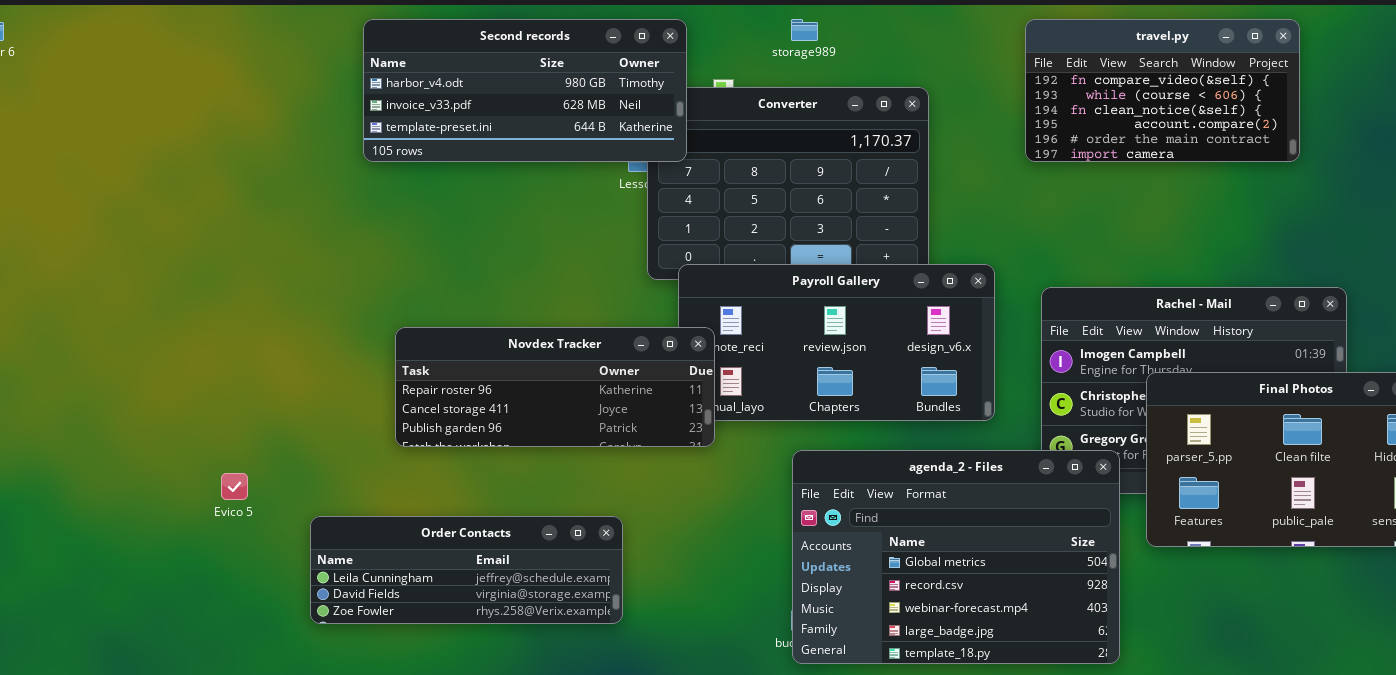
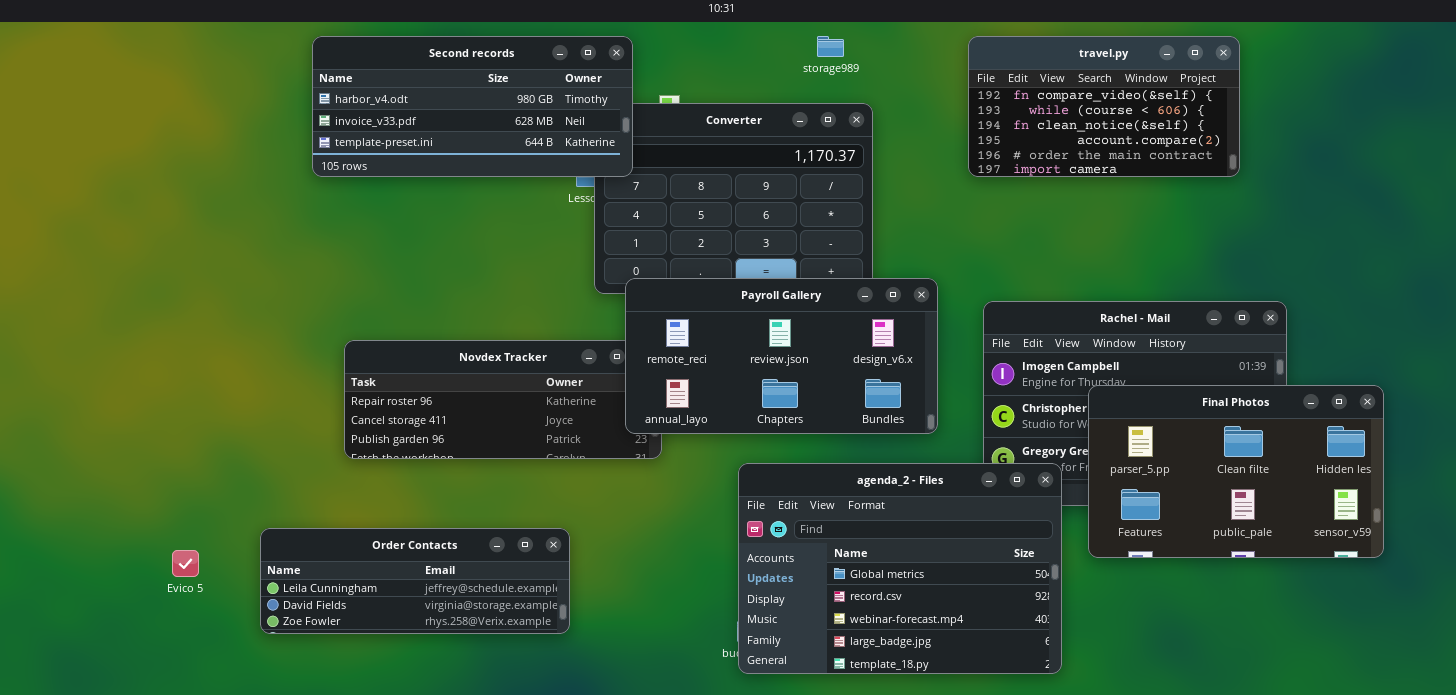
storage989: [791,19,818,41] -> [817,36,844,57], moved
Payroll Gallery: [678,264,995,421] -> [625,278,938,434], raised
Evico 5: [221,473,248,500] -> [172,550,199,577], moved

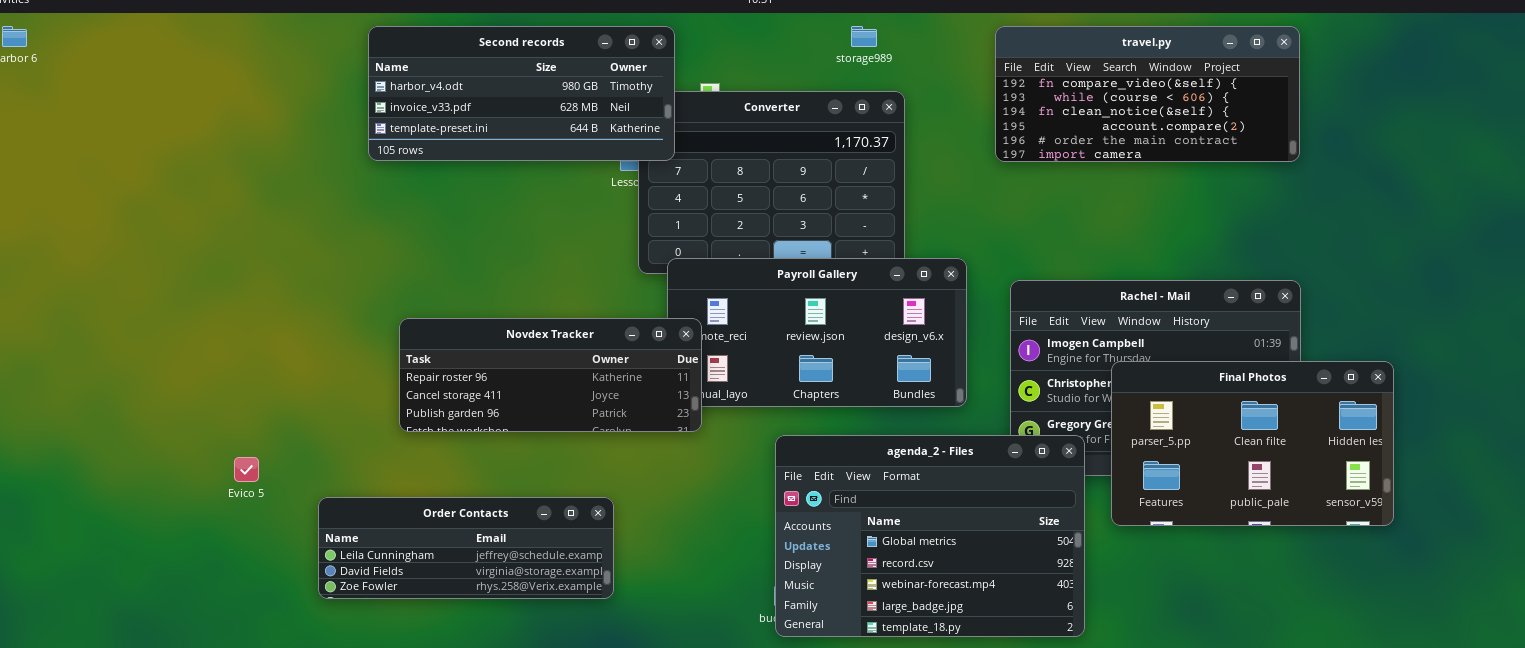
travel.py: [968,36,1240,177] -> [995,26,1300,162], resized
Novdex Tracker: [344,340,662,459] -> [399,318,702,432], raised
Evico 5: [172,550,199,577] -> [234,457,259,482], moved

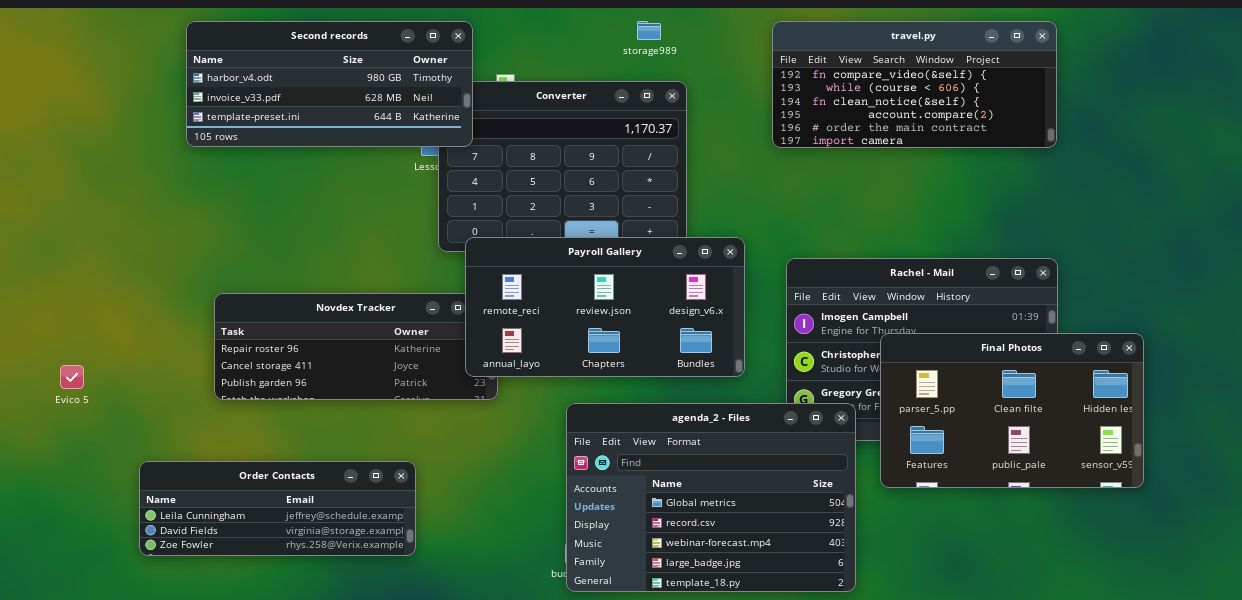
Payroll Gallery: [667,258,967,407] -> [465,237,745,377], raised
Evico 5: [234,457,259,482] -> [60,365,84,389], moved

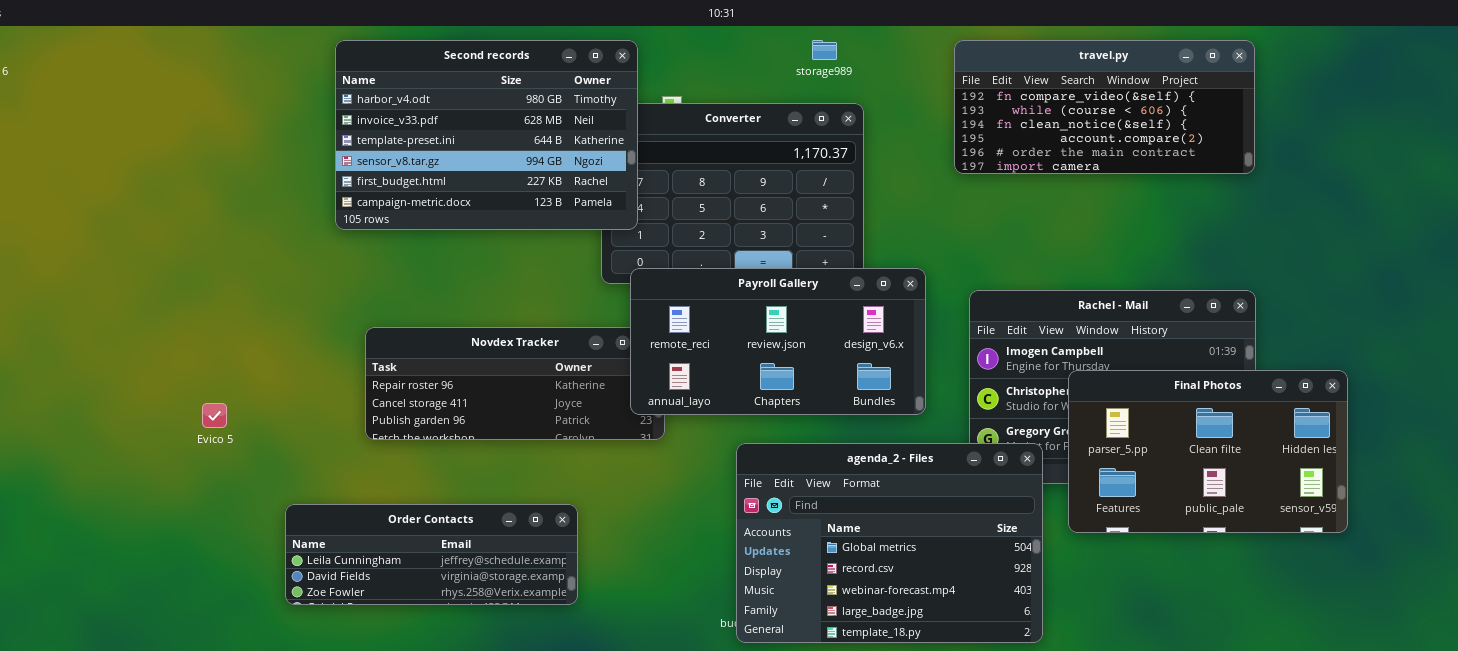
Second records: [186,21,473,147] -> [335,40,638,230], resized

